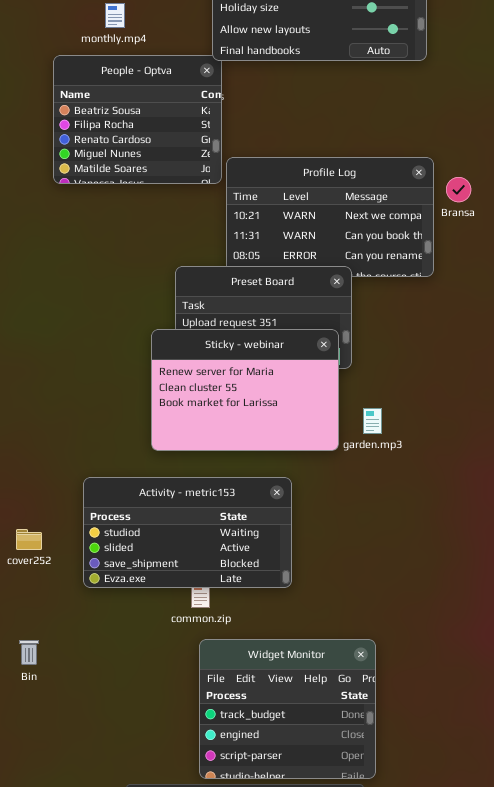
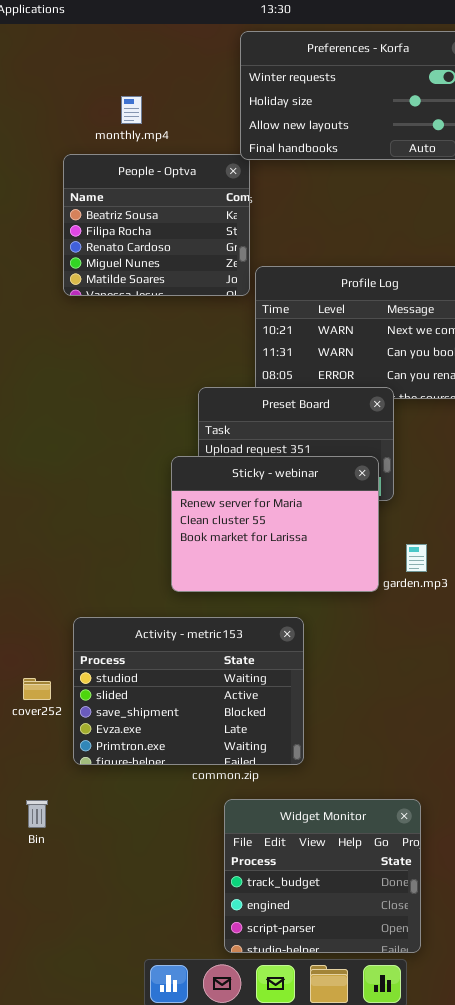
Activity - metric153: [83,477,292,588] -> [73,617,304,765], moved, resized

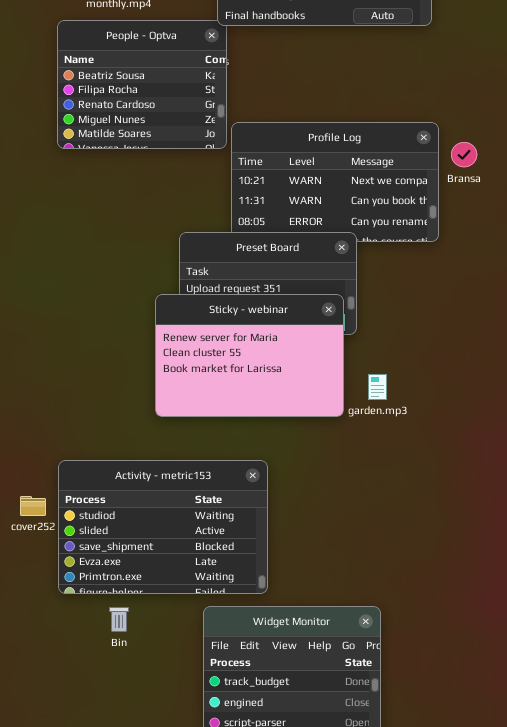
Activity - metric153: [73,617,304,765] -> [58,460,268,594], moved
Bin: [26,800,48,828] -> [109,607,129,632], moved

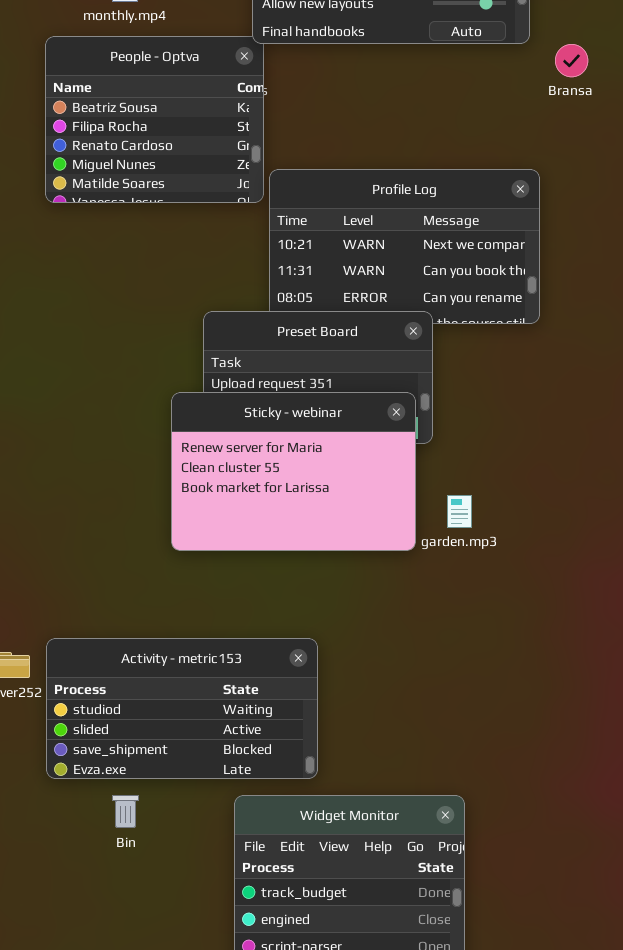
Bransa: [451,142,477,167] -> [555,44,588,77], moved
Activity - metric153: [58,460,268,594] -> [46,638,318,779], resized

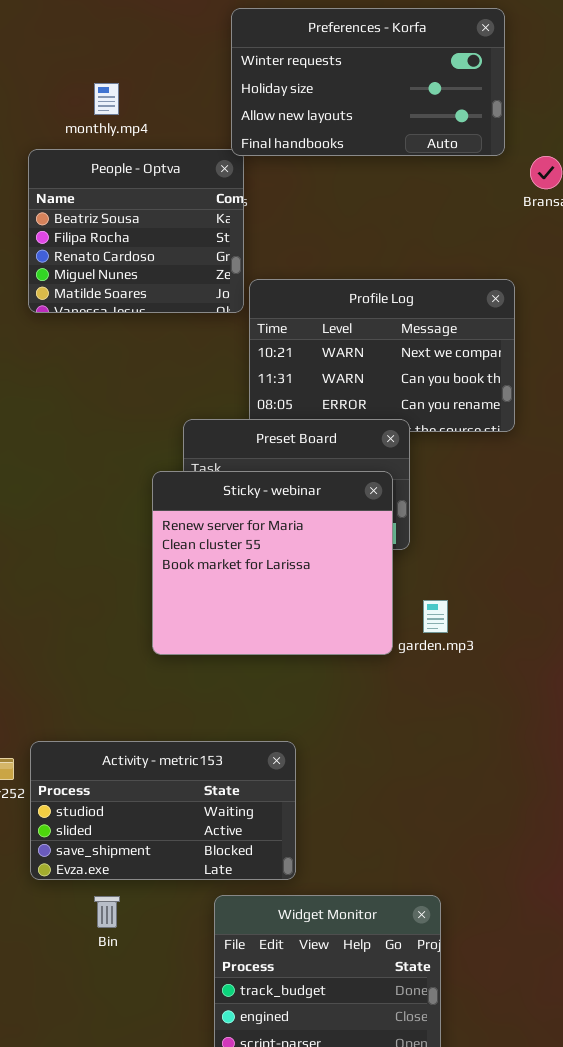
Sticky - webinar: [171,392,416,551] -> [152,471,393,655], resized

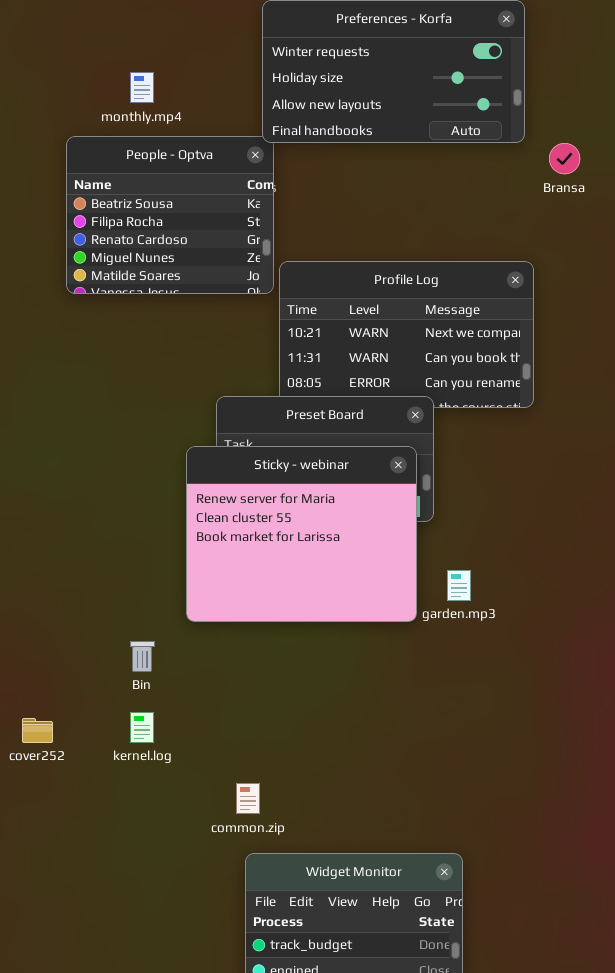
Activity - metric153: [30,741,296,880] -> none, closed
Bin: [94,896,120,928] -> [130,641,155,672], moved

